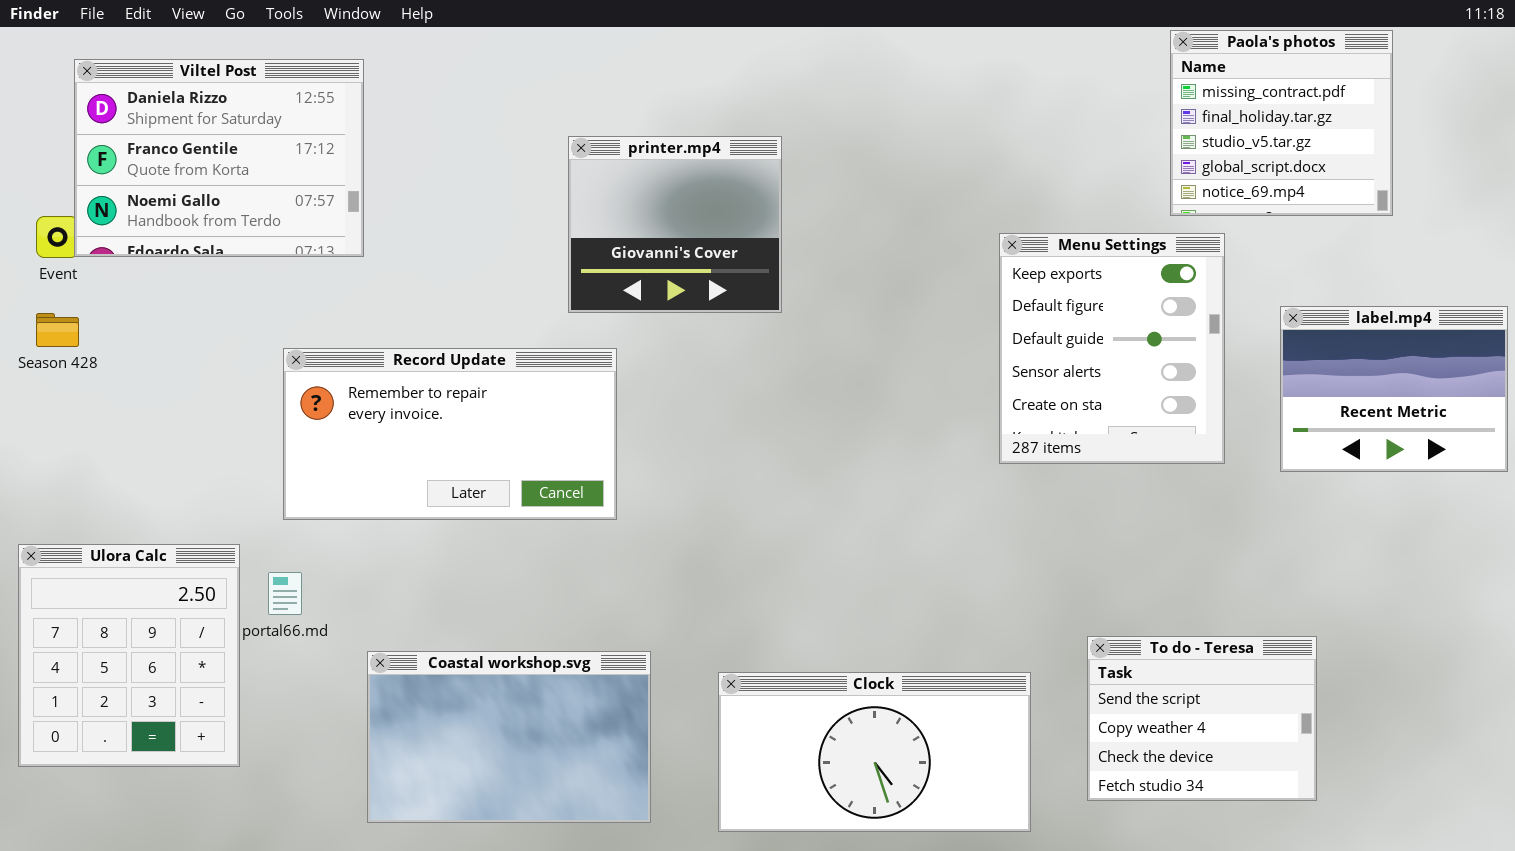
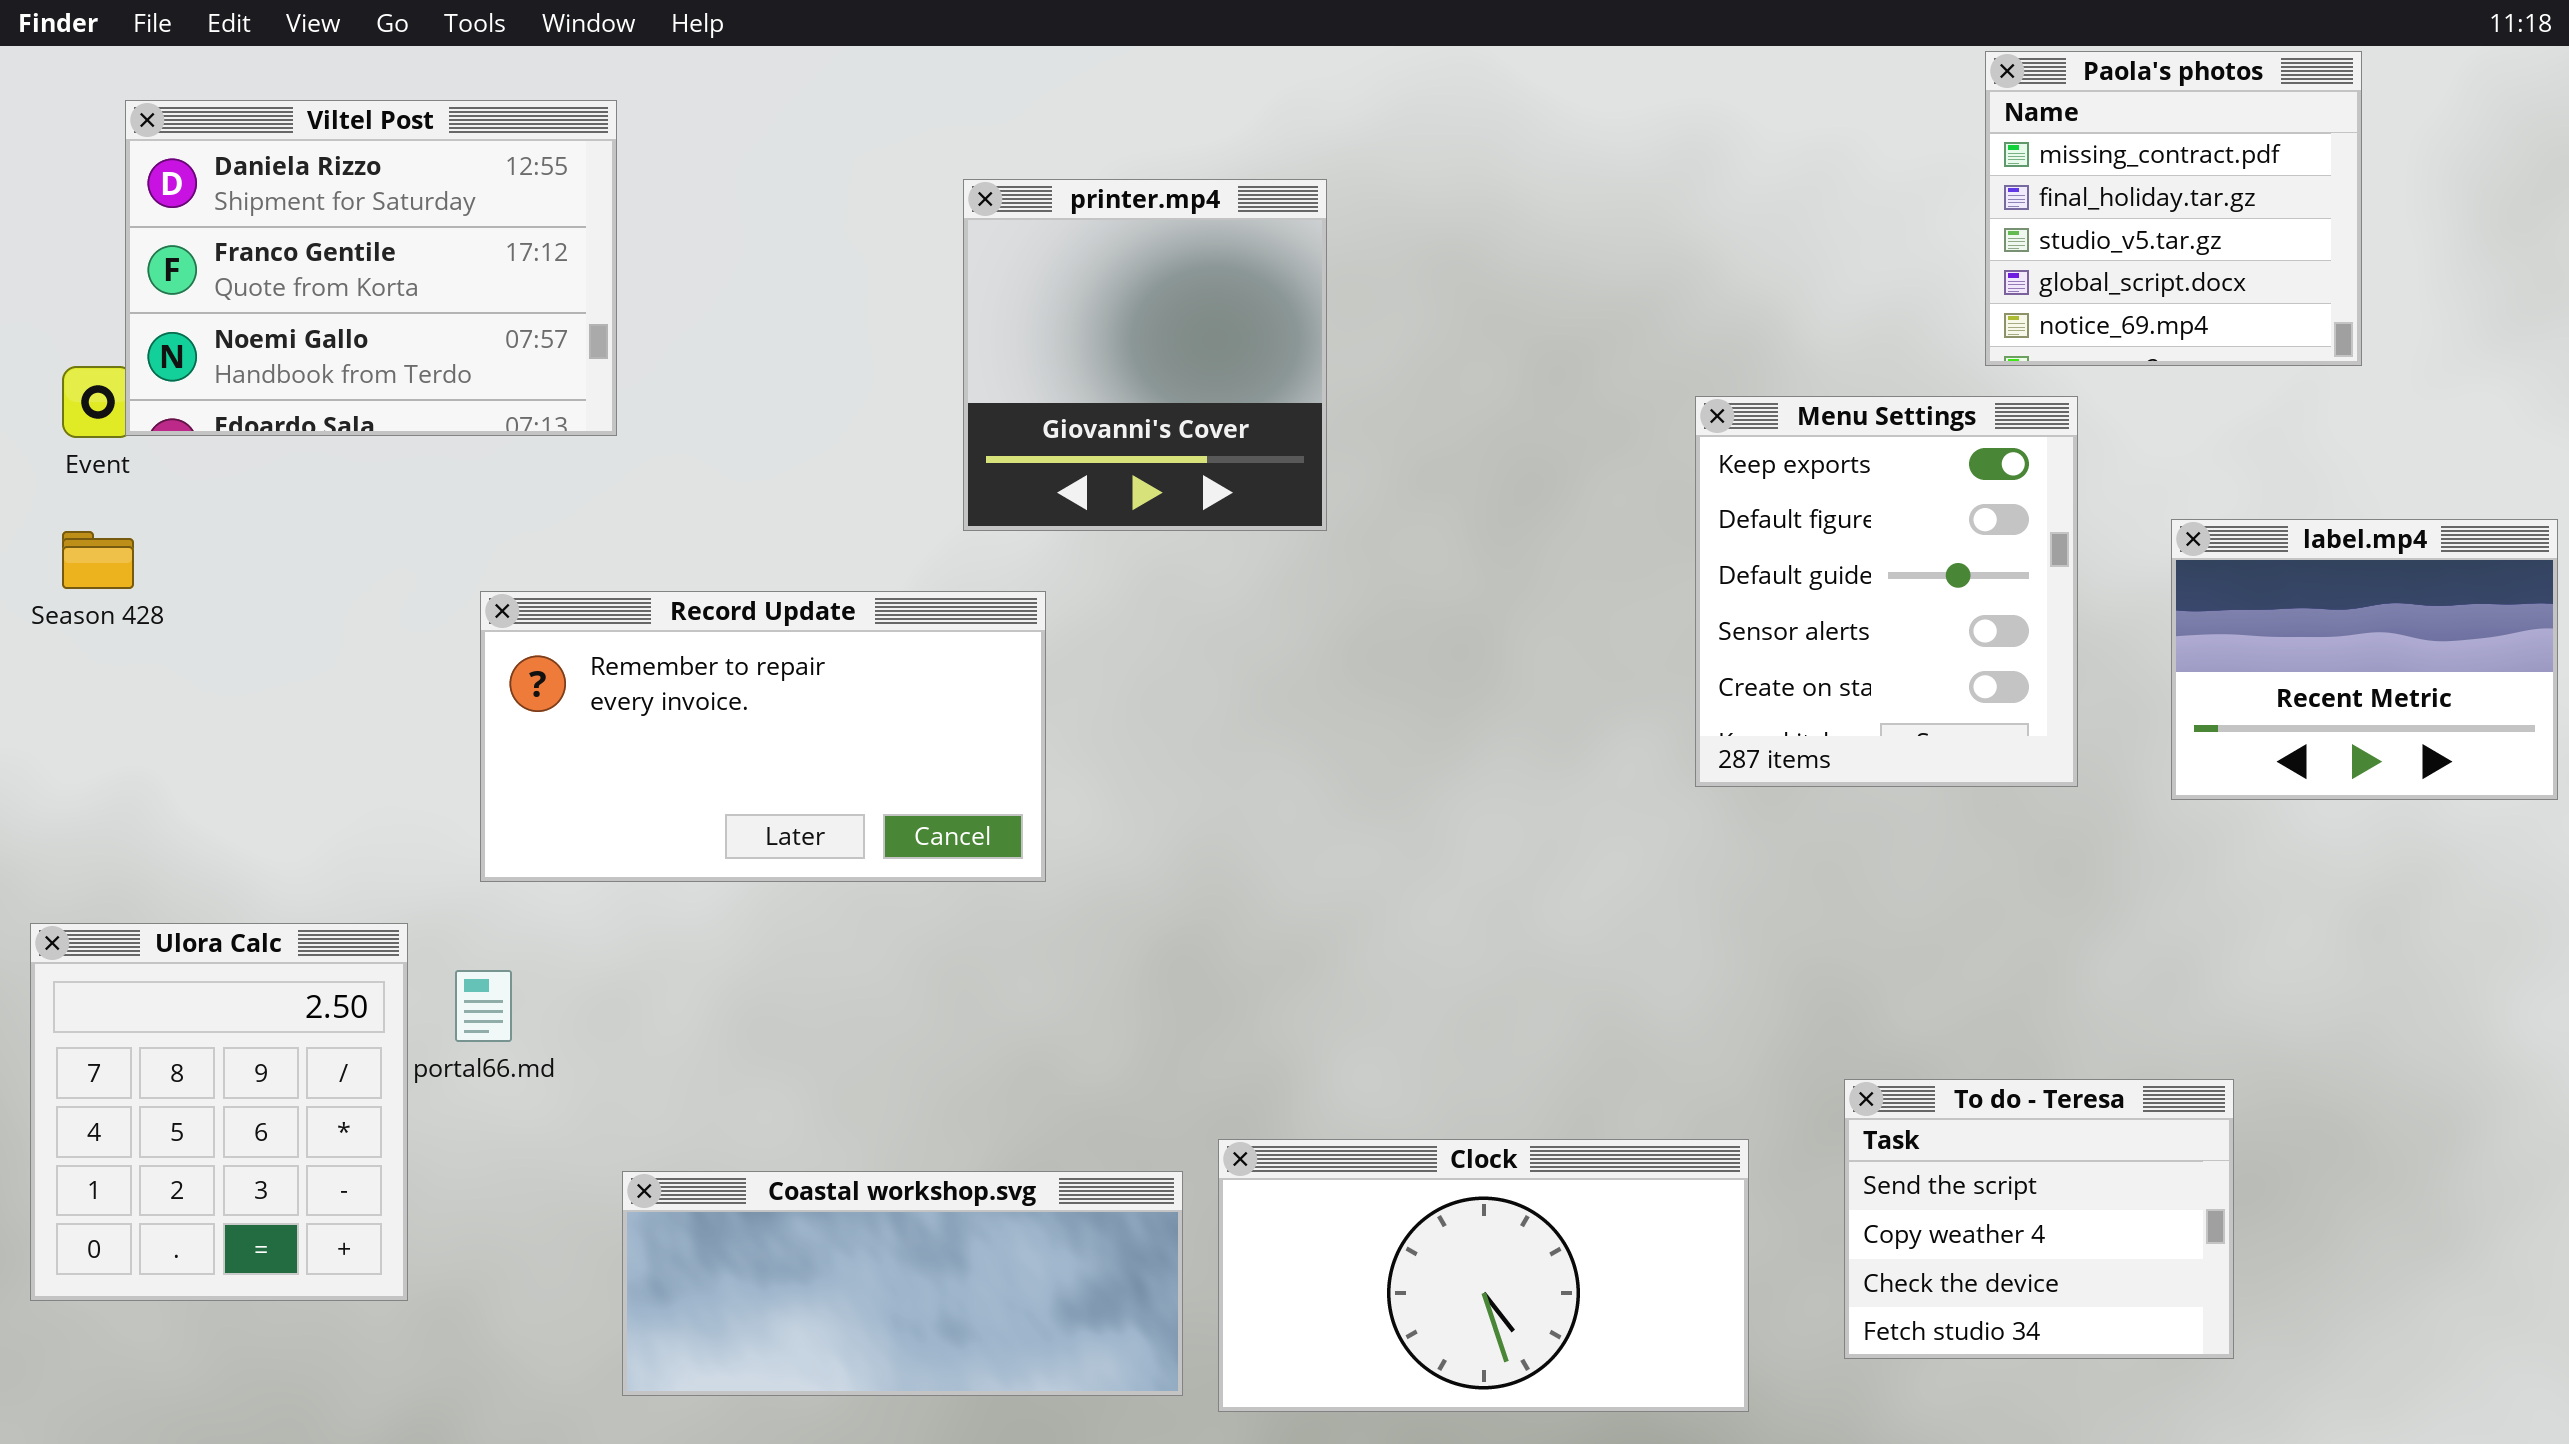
printer.mp4: [568,136,782,313] -> [963,179,1327,531], resized
Coastal workshop.svg: [367,651,651,823] -> [622,1171,1183,1396], resized

